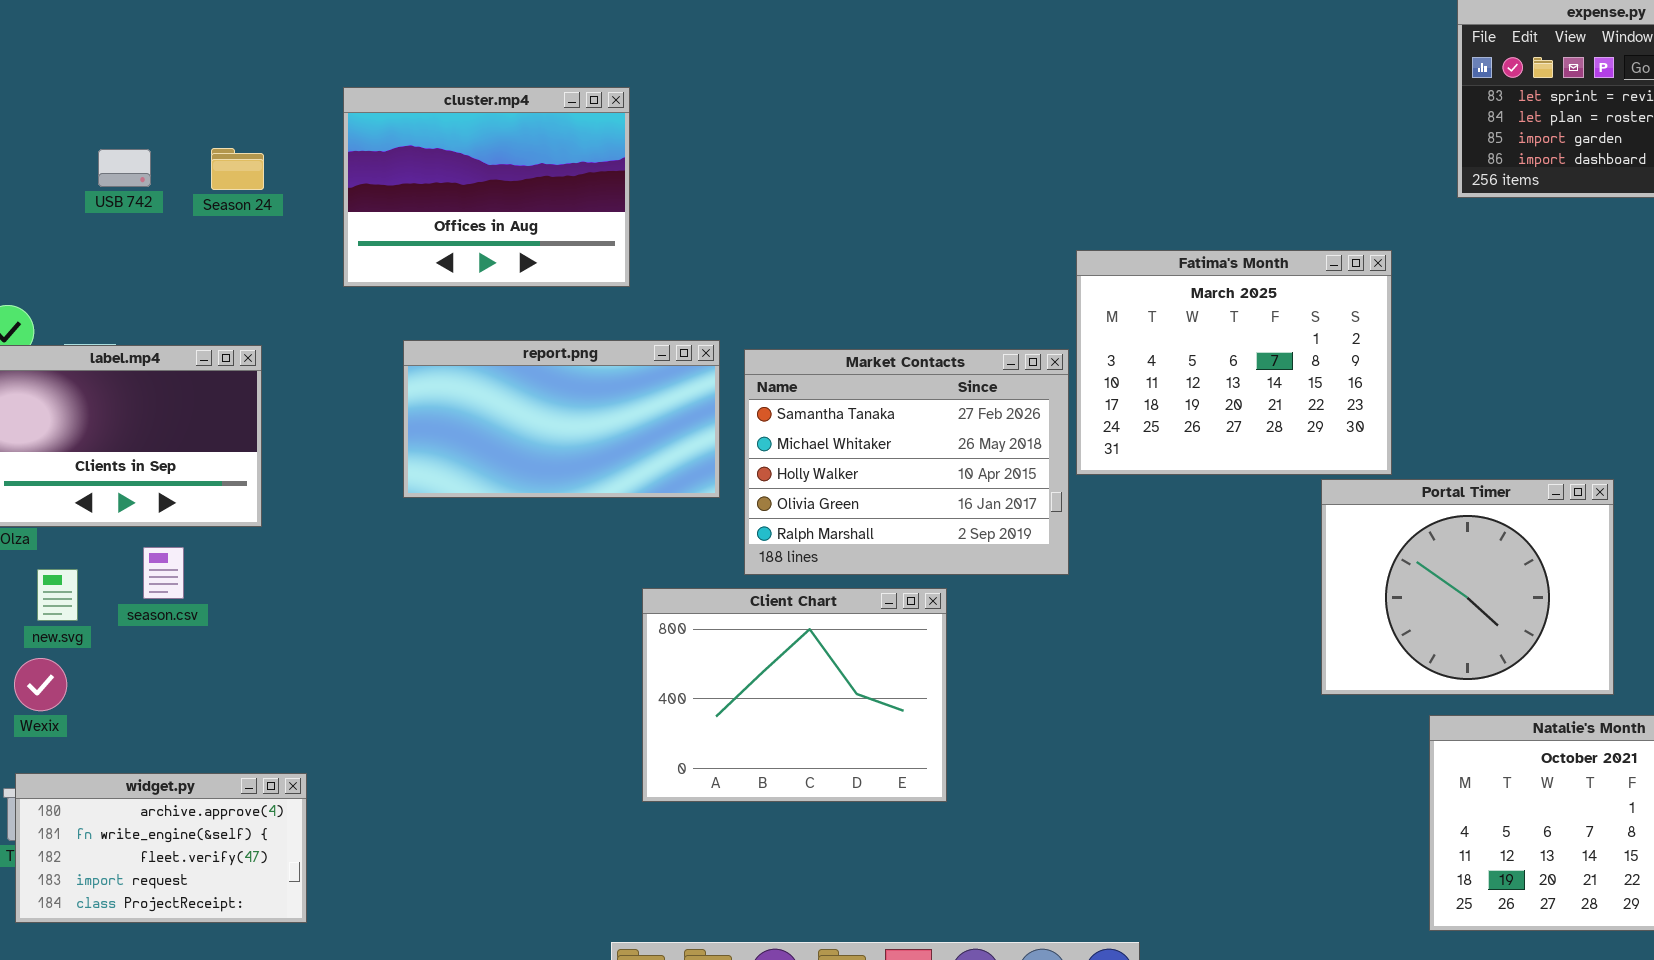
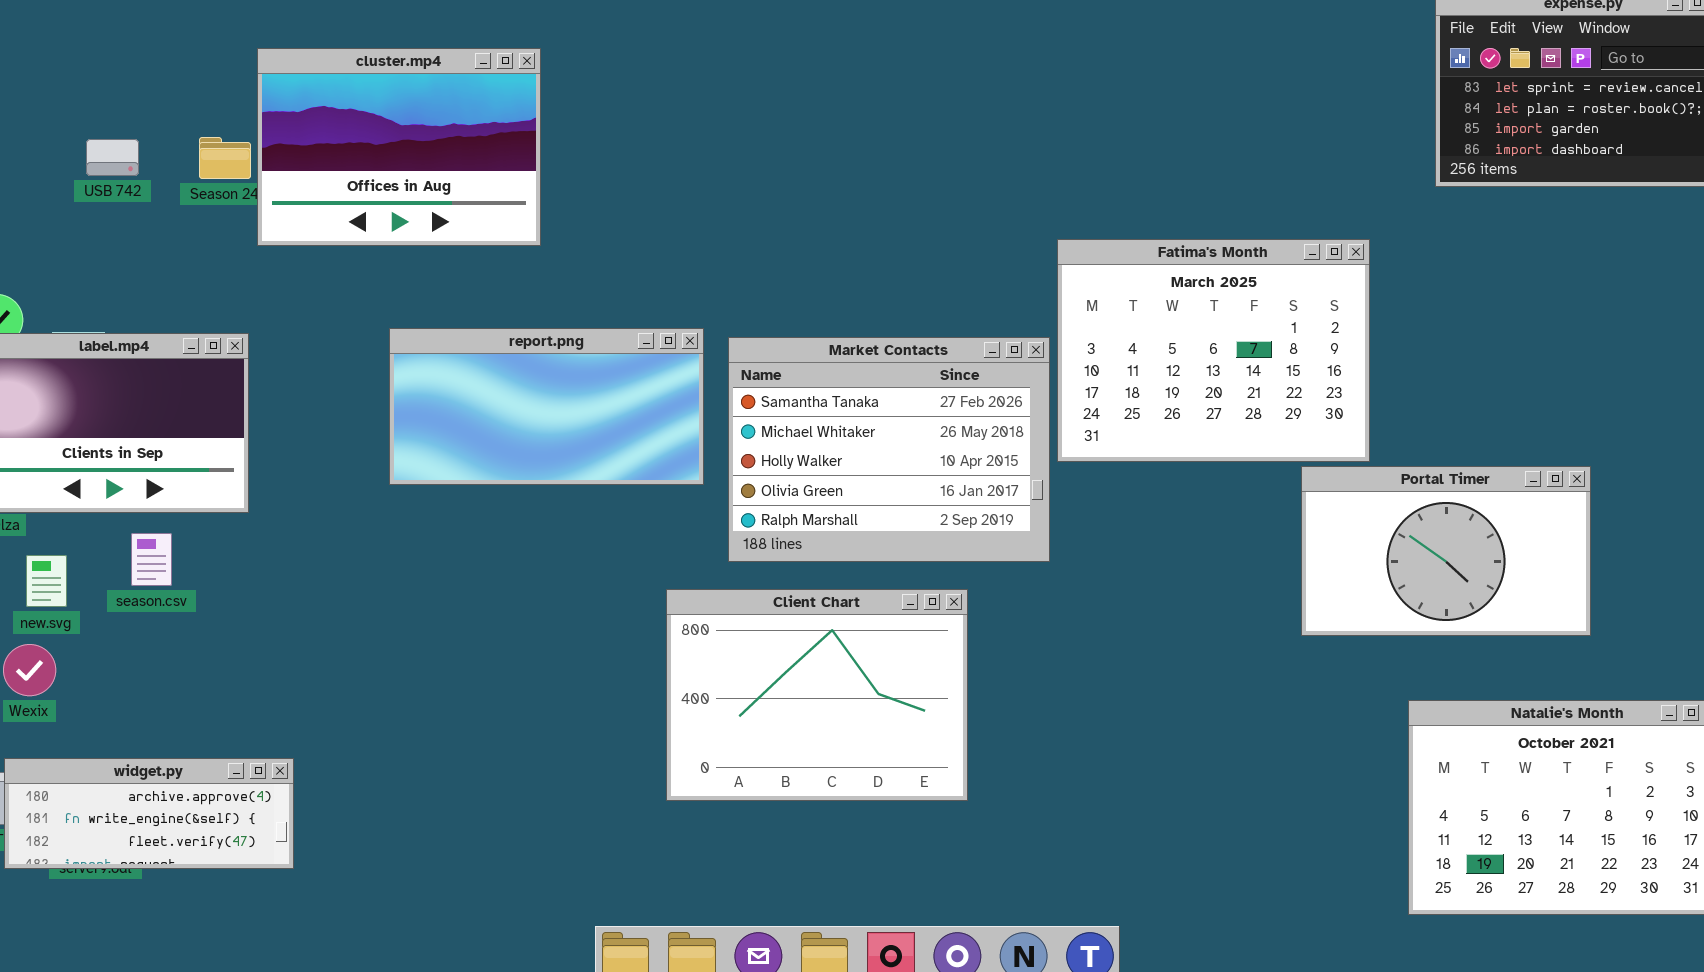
cluster.mp4: [343,87,630,287] -> [257,48,541,246], moved
Portal Timer: [1321,479,1614,695] -> [1301,466,1591,636], resized
Client Chart: [642,588,947,802] -> [666,589,968,801], moved
widget.py: [15,773,307,923] -> [4,758,294,869], resized

